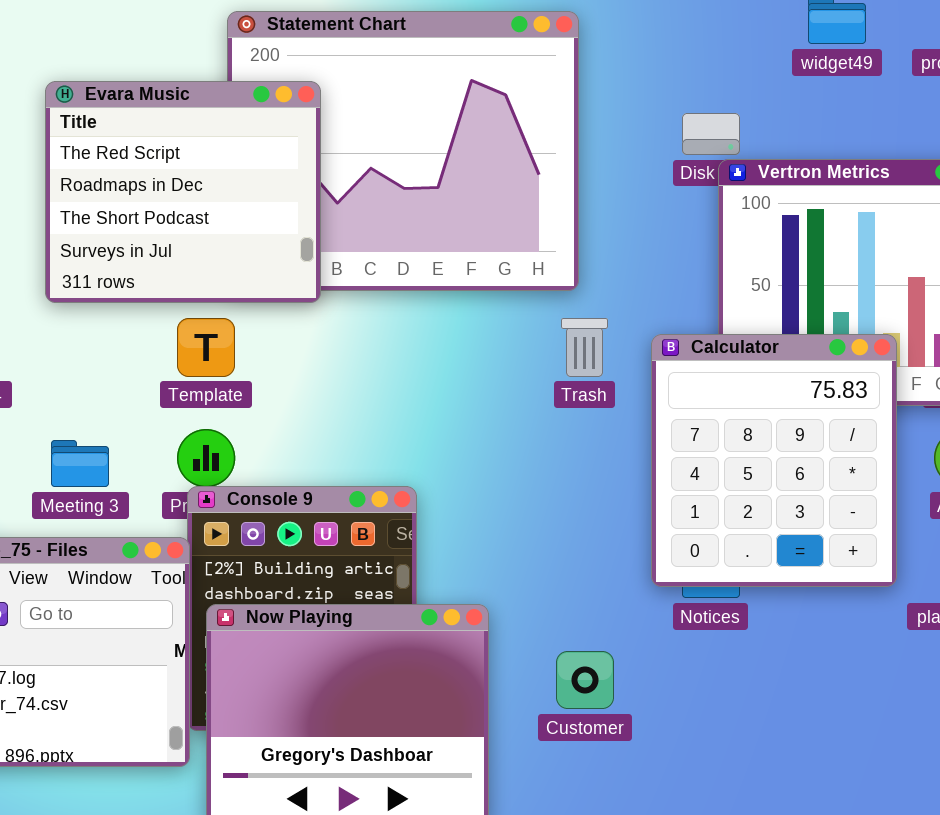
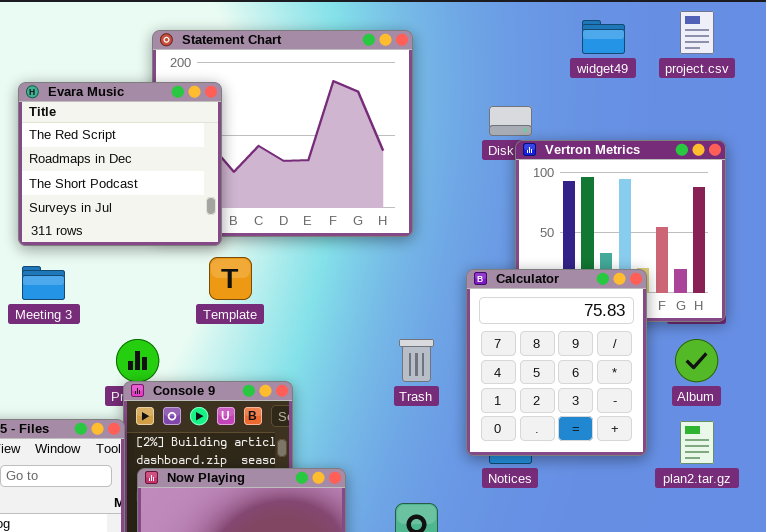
Template: [177,318,235,377] -> [209,257,252,300], moved
Trash: [561,318,608,377] -> [399,339,434,382], moved
Meeting 3: [51,440,109,487] -> [22,266,65,300], moved

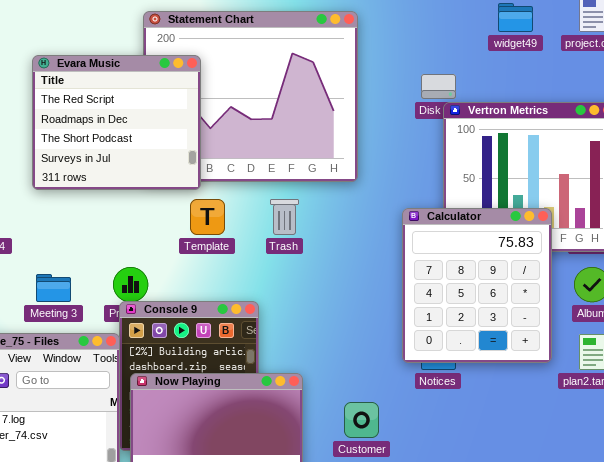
Meeting 3: [22,266,65,300] -> [36,274,71,302], moved
Trash: [399,339,434,382] -> [270,199,299,235], moved

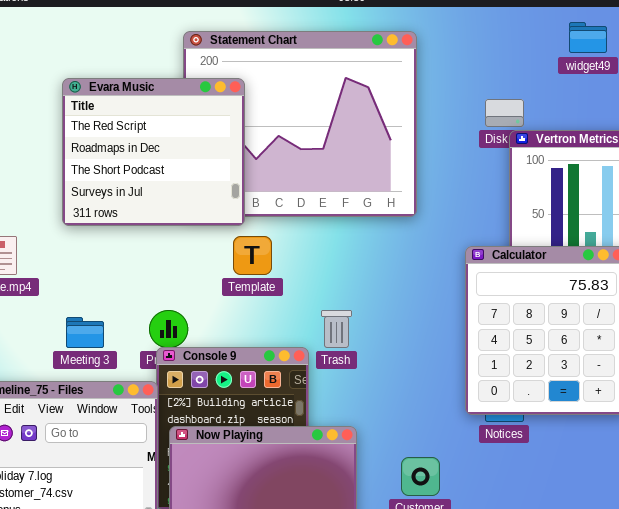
Trash: [270,199,299,235] -> [321,310,352,348], moved

